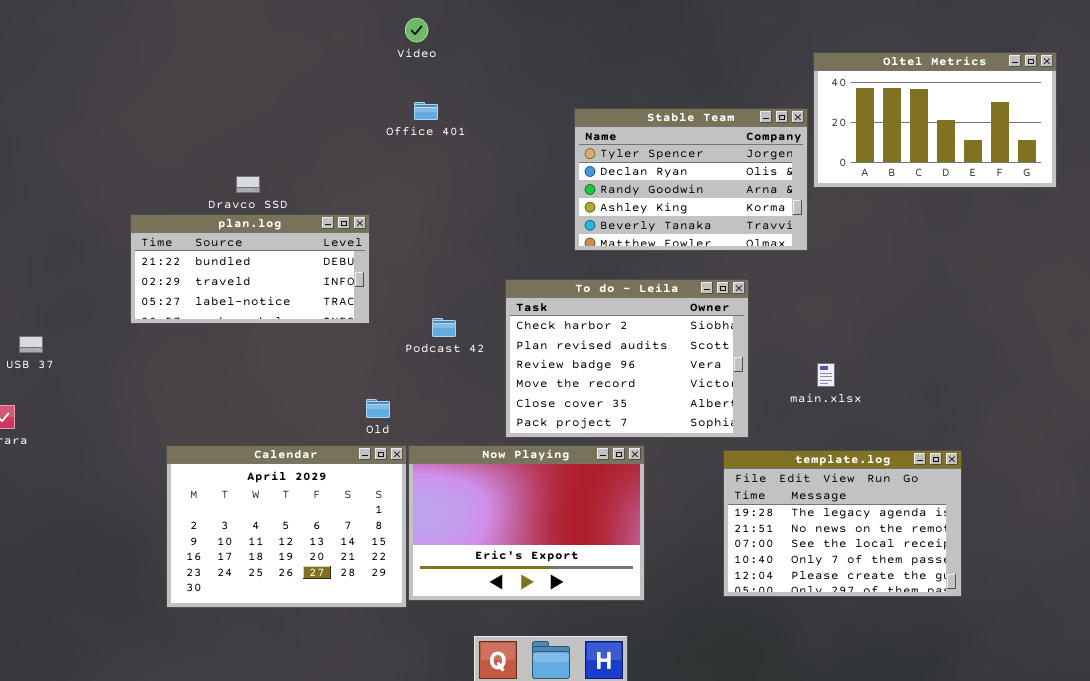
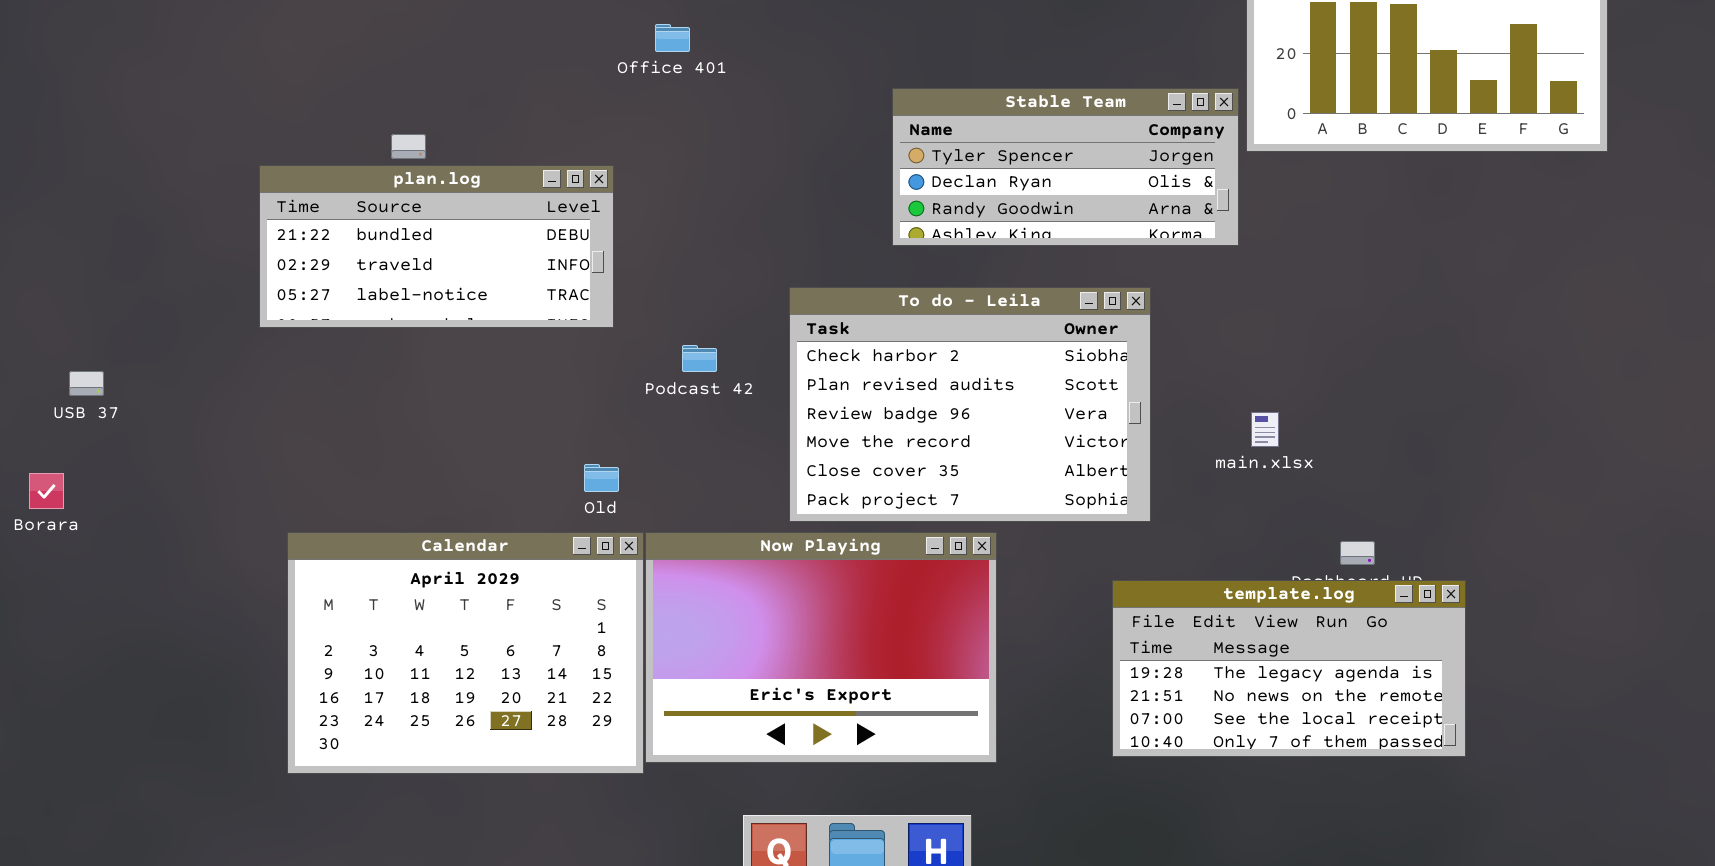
Stable Team: [574,108,808,251] -> [892,88,1239,246], resized
plan.log: [130,214,370,324] -> [259,165,614,328], moved
template.log: [723,450,962,597] -> [1112,580,1466,757], resized

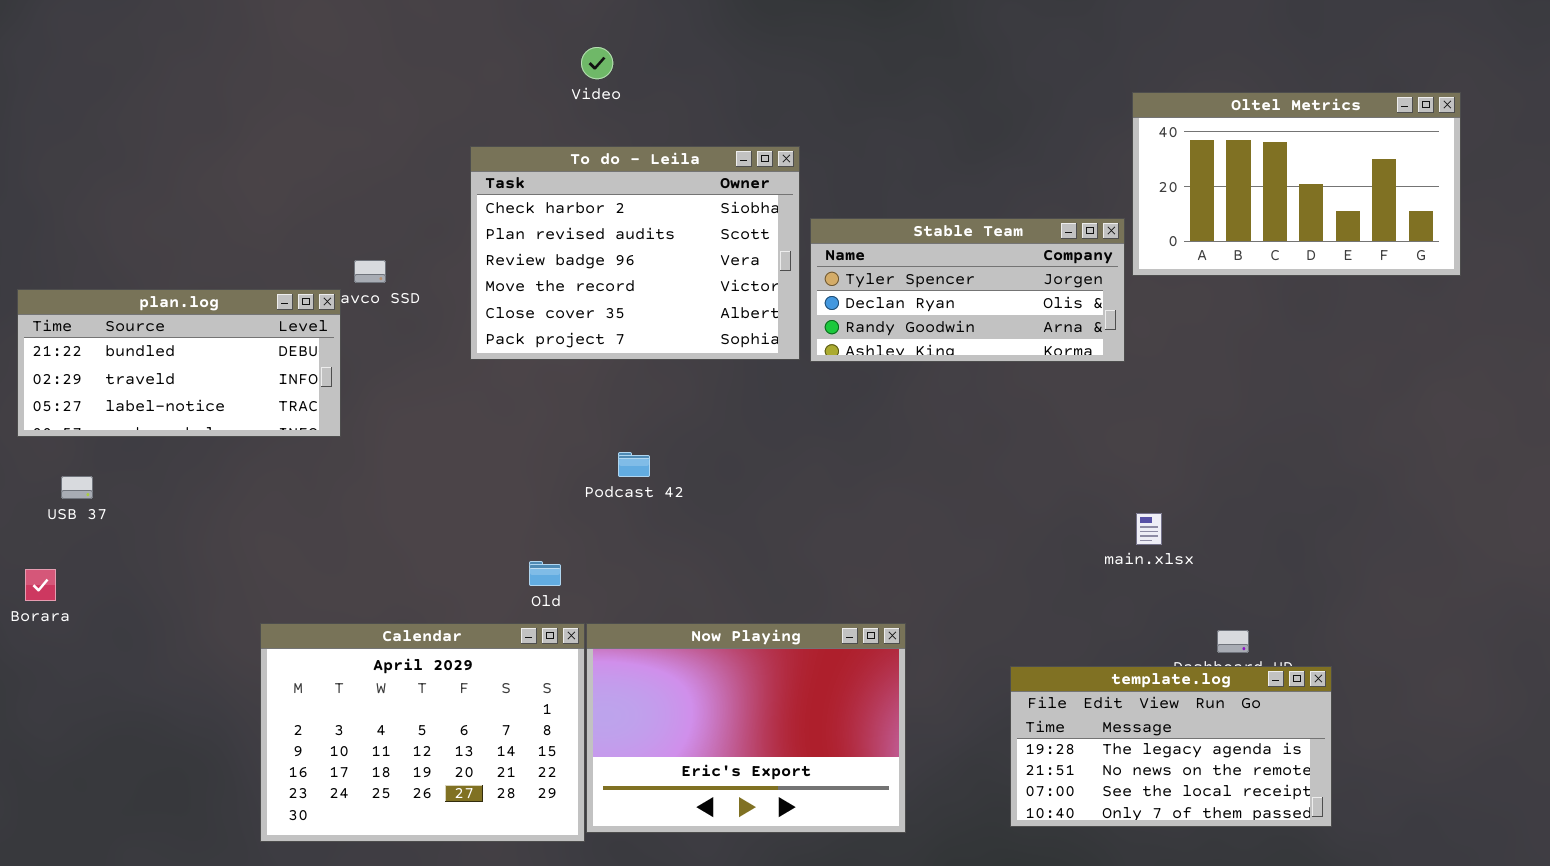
plan.log: [259,165,614,328] -> [17,289,341,437], moved
To do - Leila: [789,287,1151,522] -> [470,146,800,360], moved

